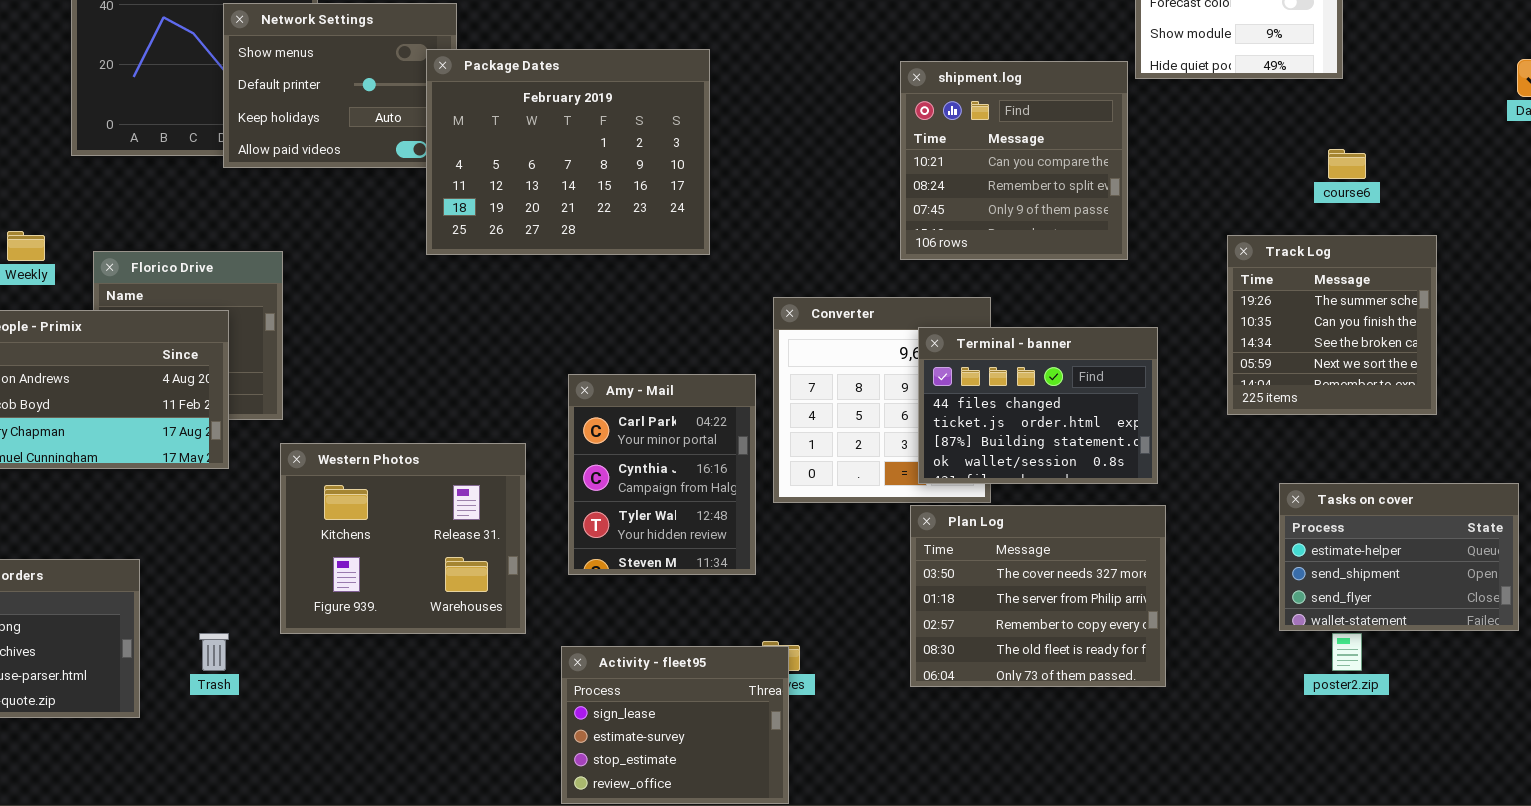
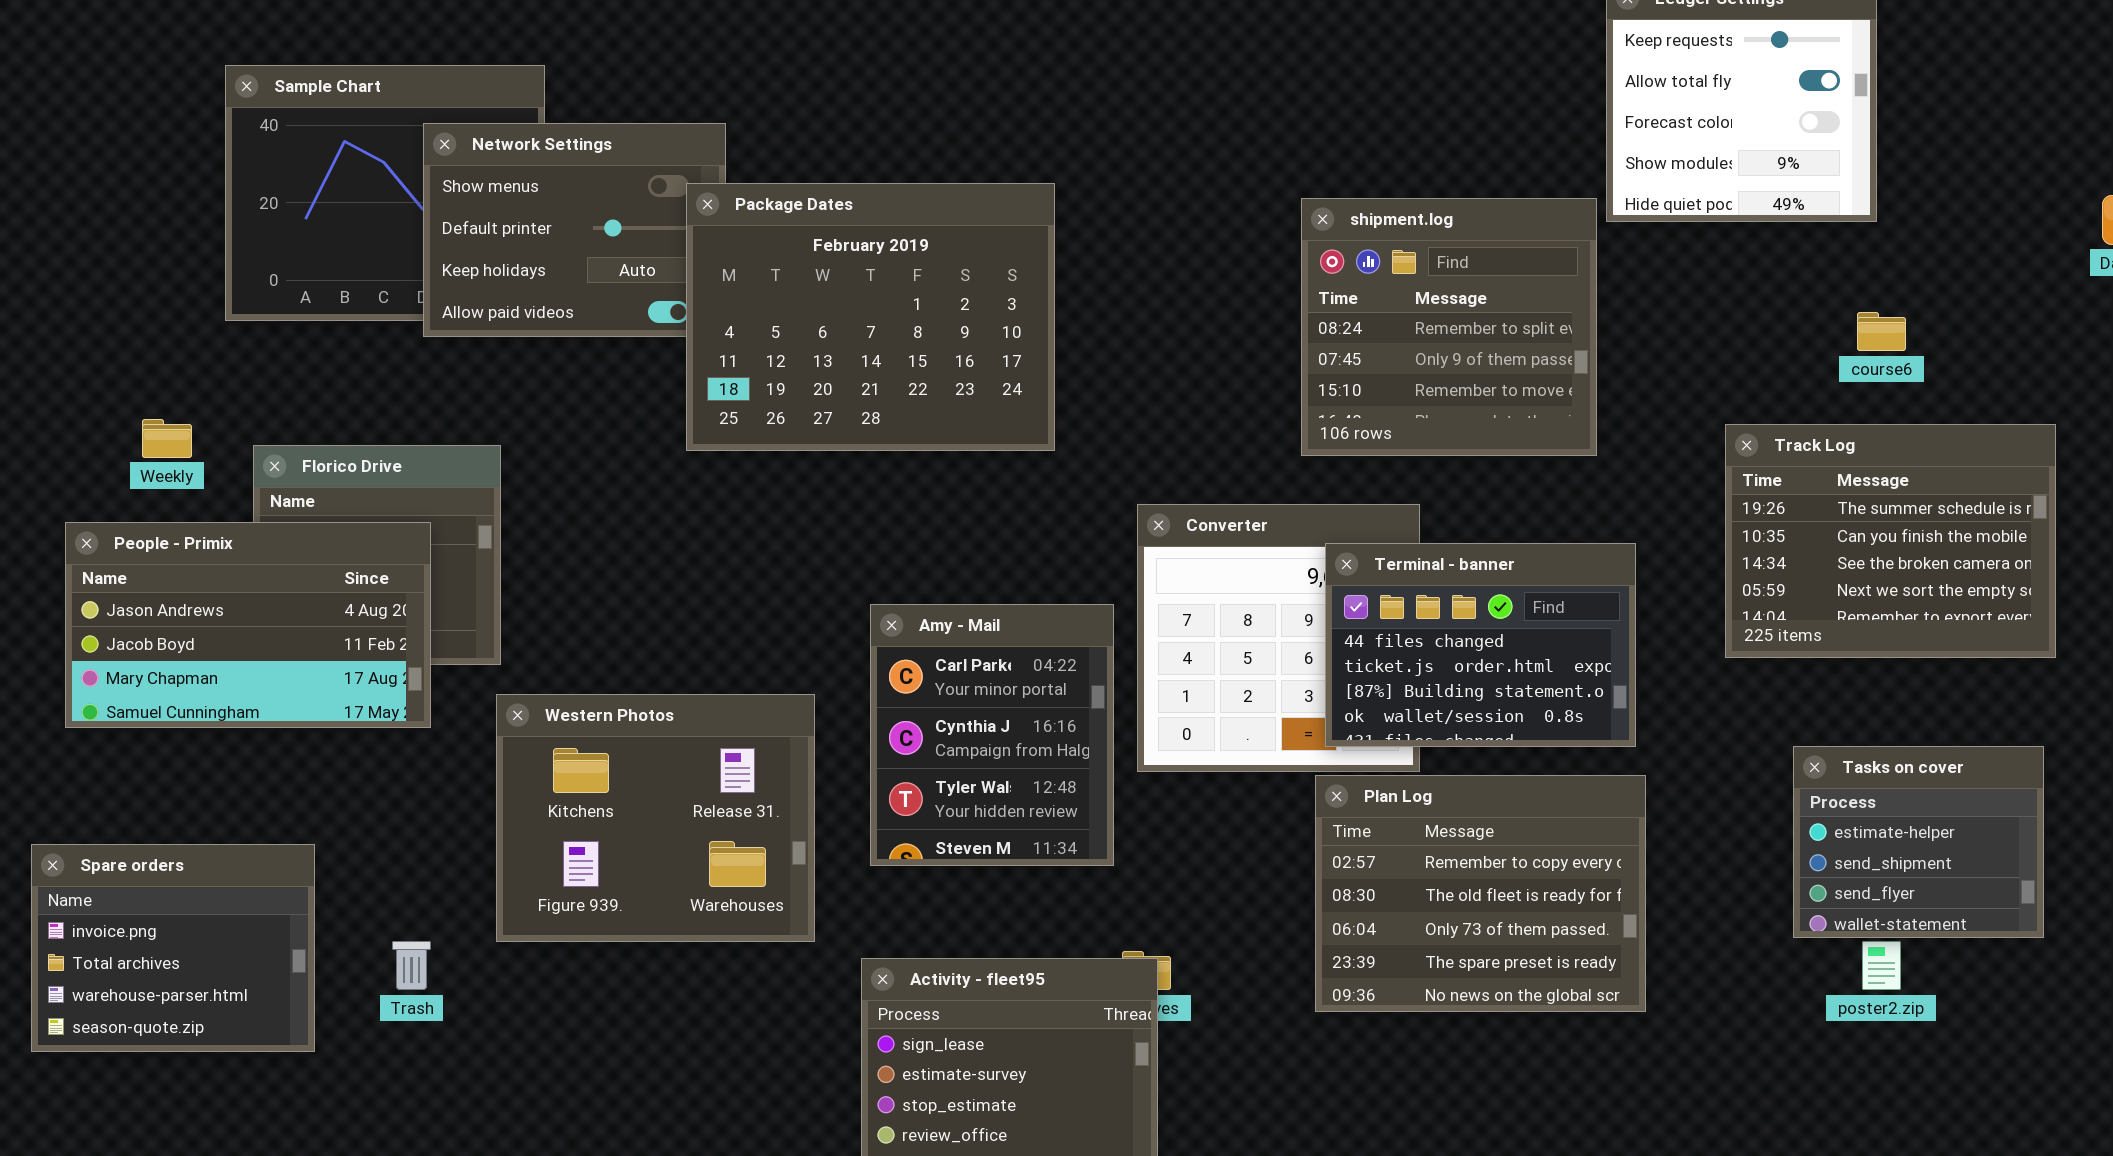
shipment.log: [900,61,1128,260] -> [1301,198,1597,456], scrolled down 1 row
Track Log: [1227,235,1437,415] -> [1725,424,2056,658], resized
Tasks on cover: [1279,483,1519,631] -> [1793,746,2044,938], resized
Plan Log: [910,505,1166,687] -> [1315,775,1646,1012], scrolled down 2 rows

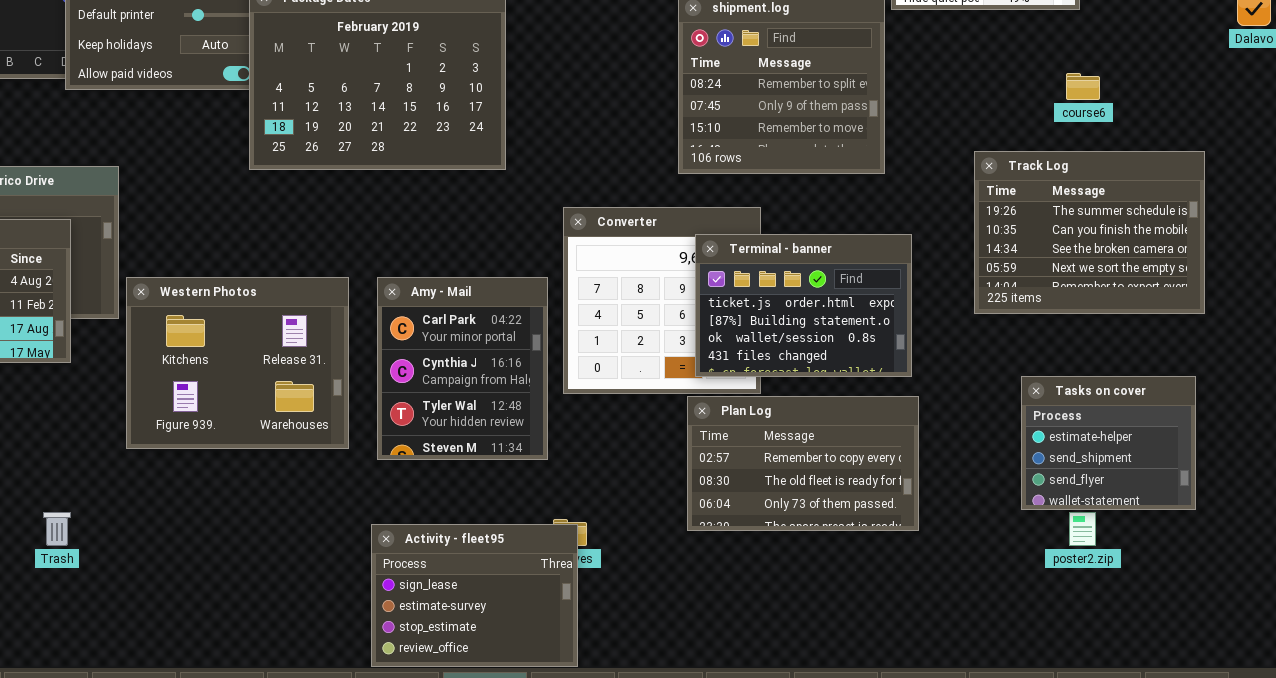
Terminal - banner: [1325,543,1636,747] -> [695,234,912,377], scrolled down 1 row
Western Photos: [496,694,815,942] -> [126,277,349,449], moved
Plan Log: [1315,775,1646,1012] -> [687,396,919,531], resized

